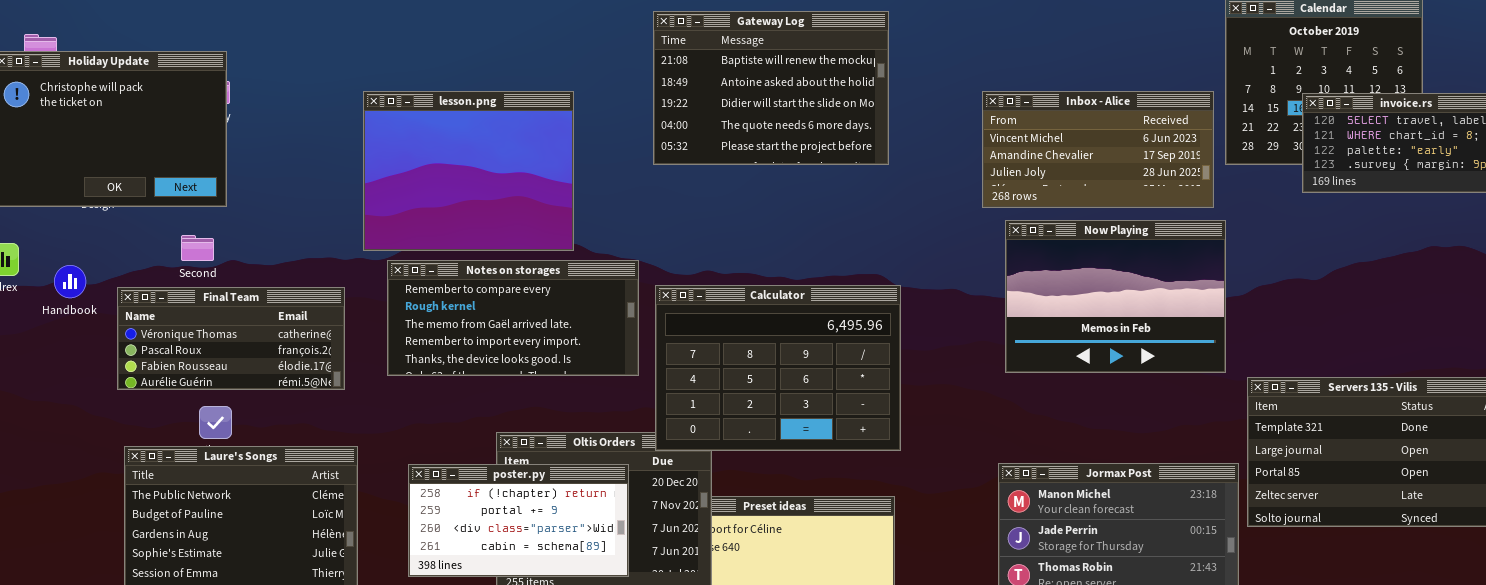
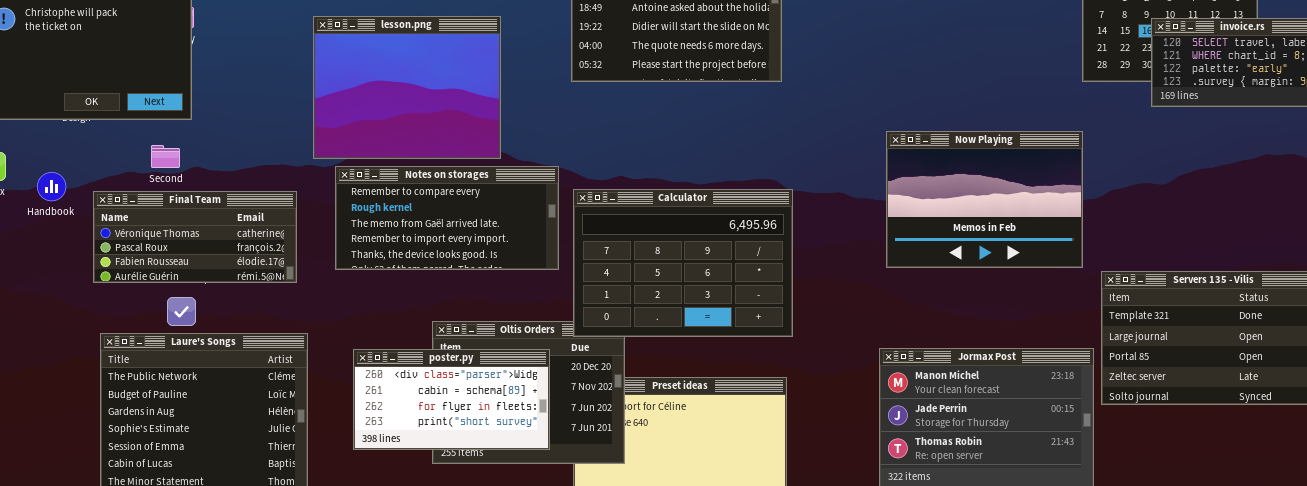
Inbox - Alice: [982,91,1214,208] -> none, closed
poster.py: [408,464,629,577] -> [353,349,550,450], scrolled down 2 rows

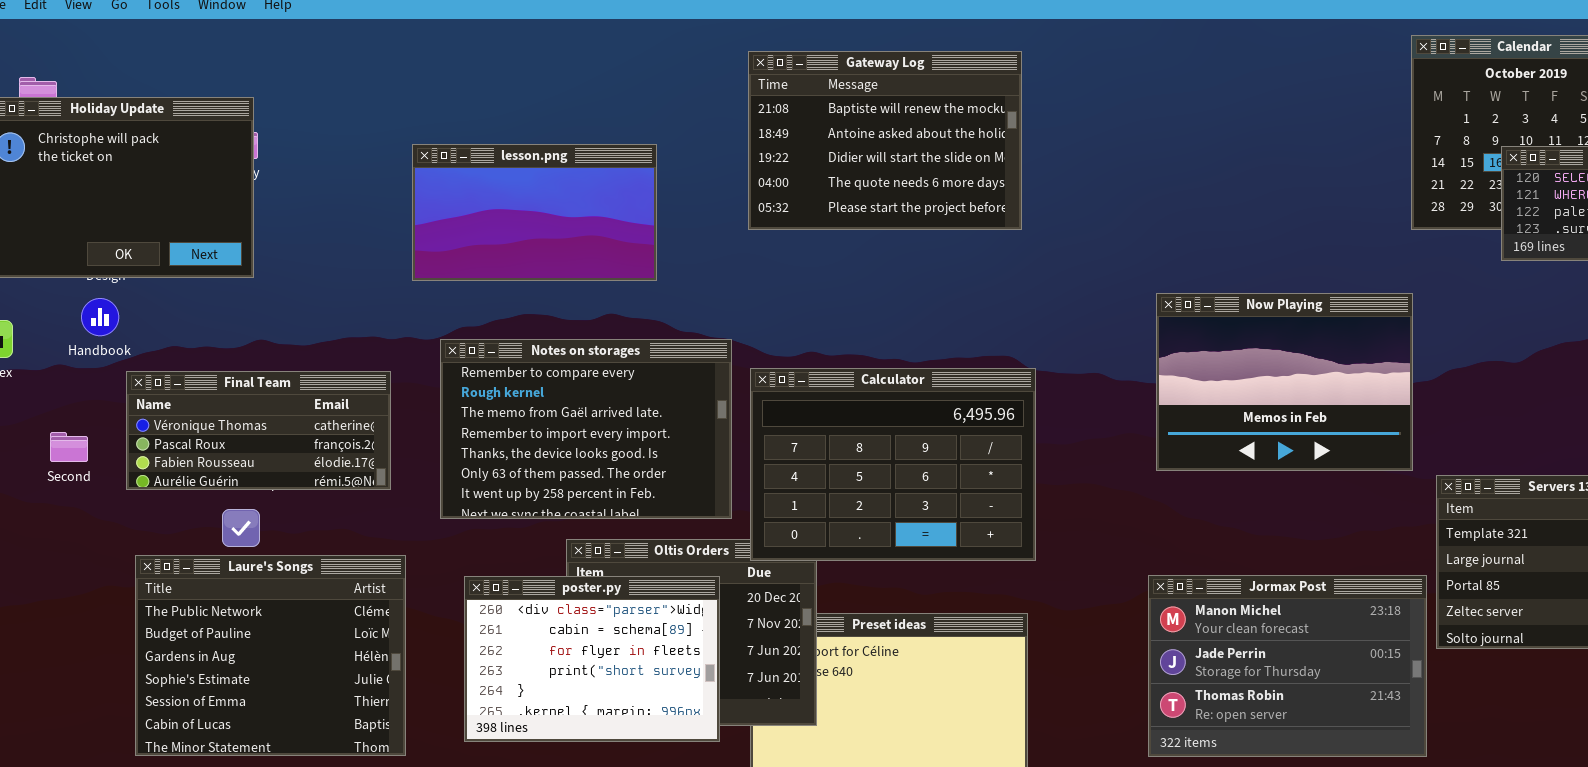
lesson.png: [313,16,501,159] -> [412,144,657,281], resized
Second: [151,145,180,168] -> [50,432,88,462], moved
Notes on storages: [335,166,559,270] -> [440,339,732,519], resized
Handbook: [37,172,66,201] -> [81,298,119,336], moved
poster.py: [353,349,550,450] -> [464,576,720,742], resized

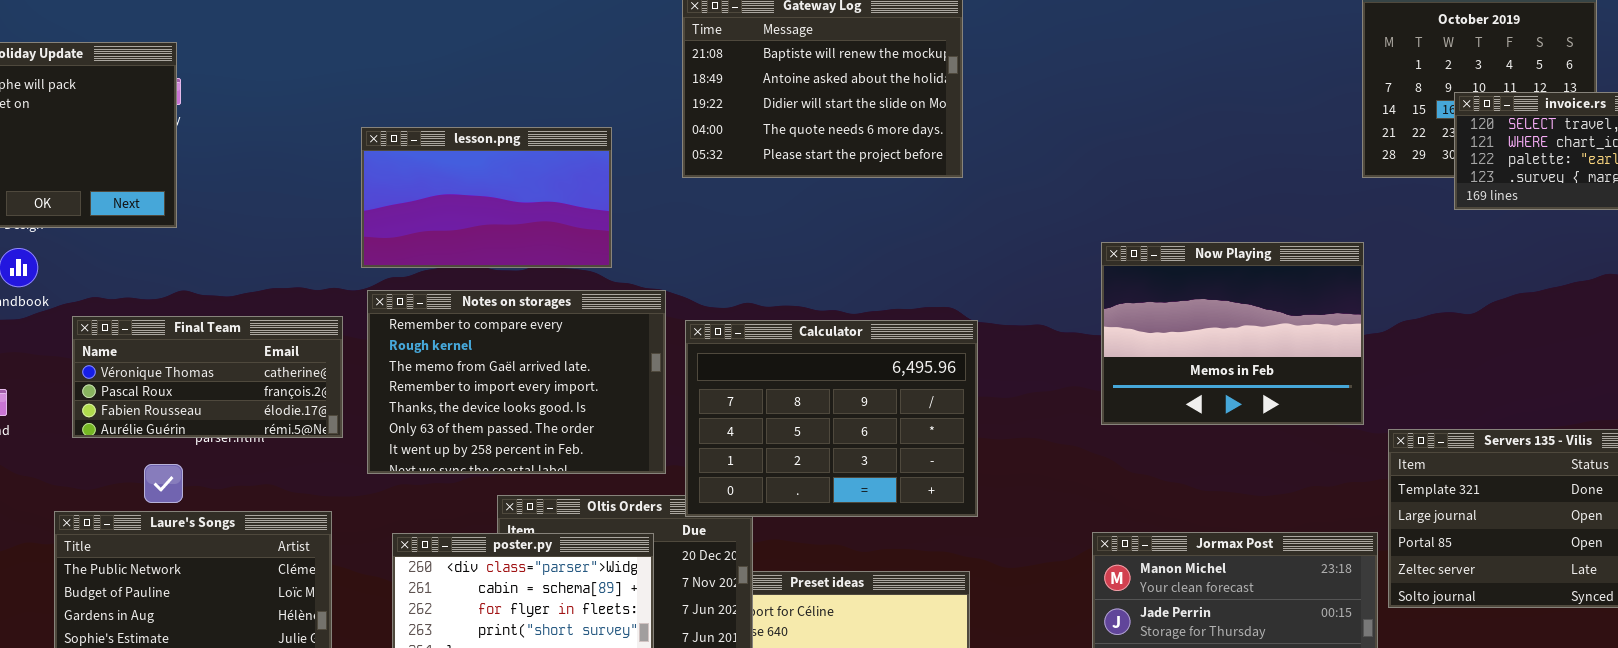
lesson.png: [412,144,657,281] -> [361,127,612,268], moved
Final Team: [126,371,391,490] -> [72,316,343,438], moved

